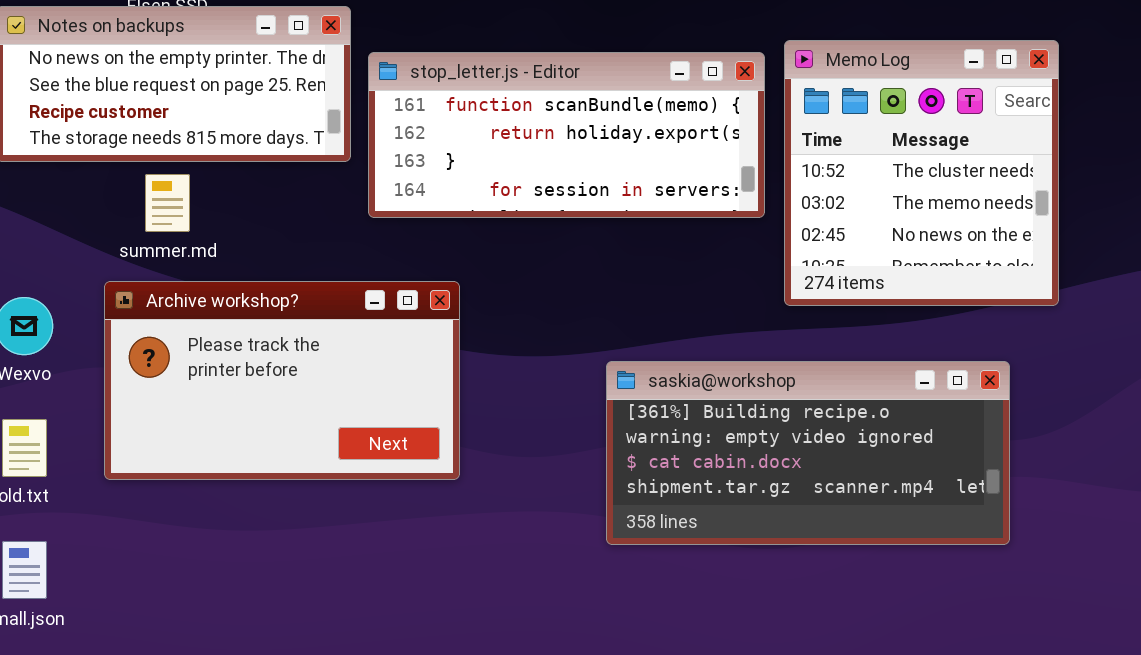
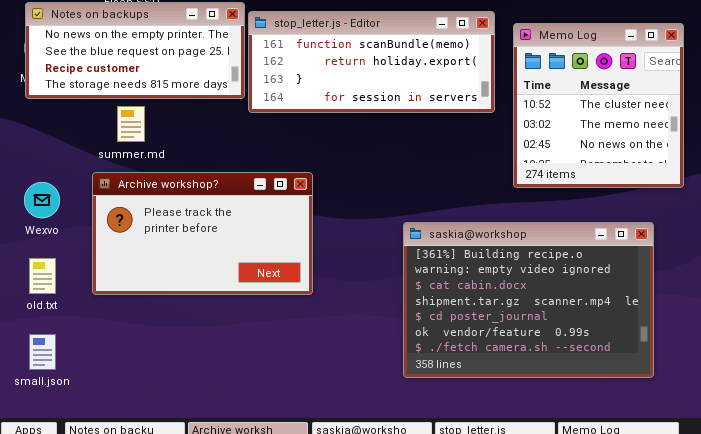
stop_letter.js - Editor: [368,52,765,218] -> [248,11,495,113], moved
saskia@workshop: [606,361,1010,545] -> [403,222,654,378], resized

